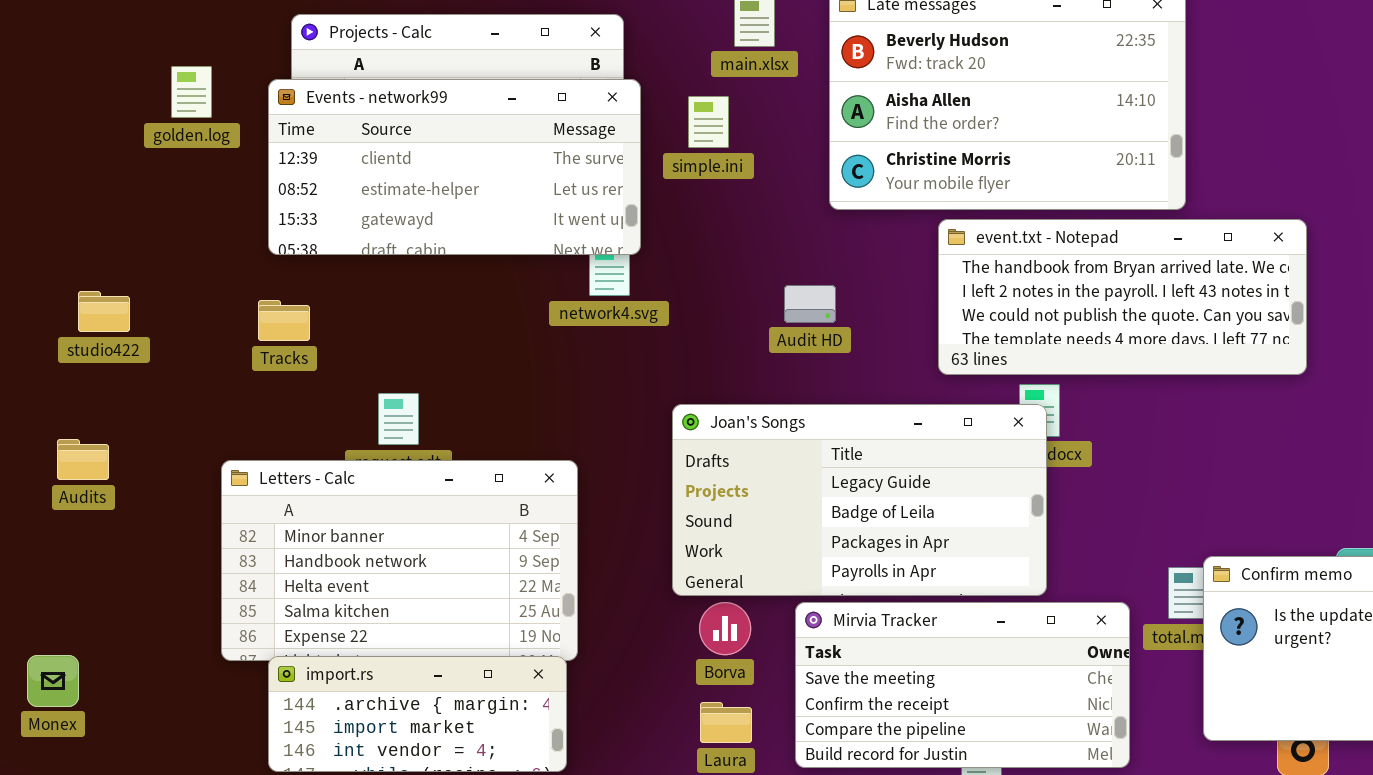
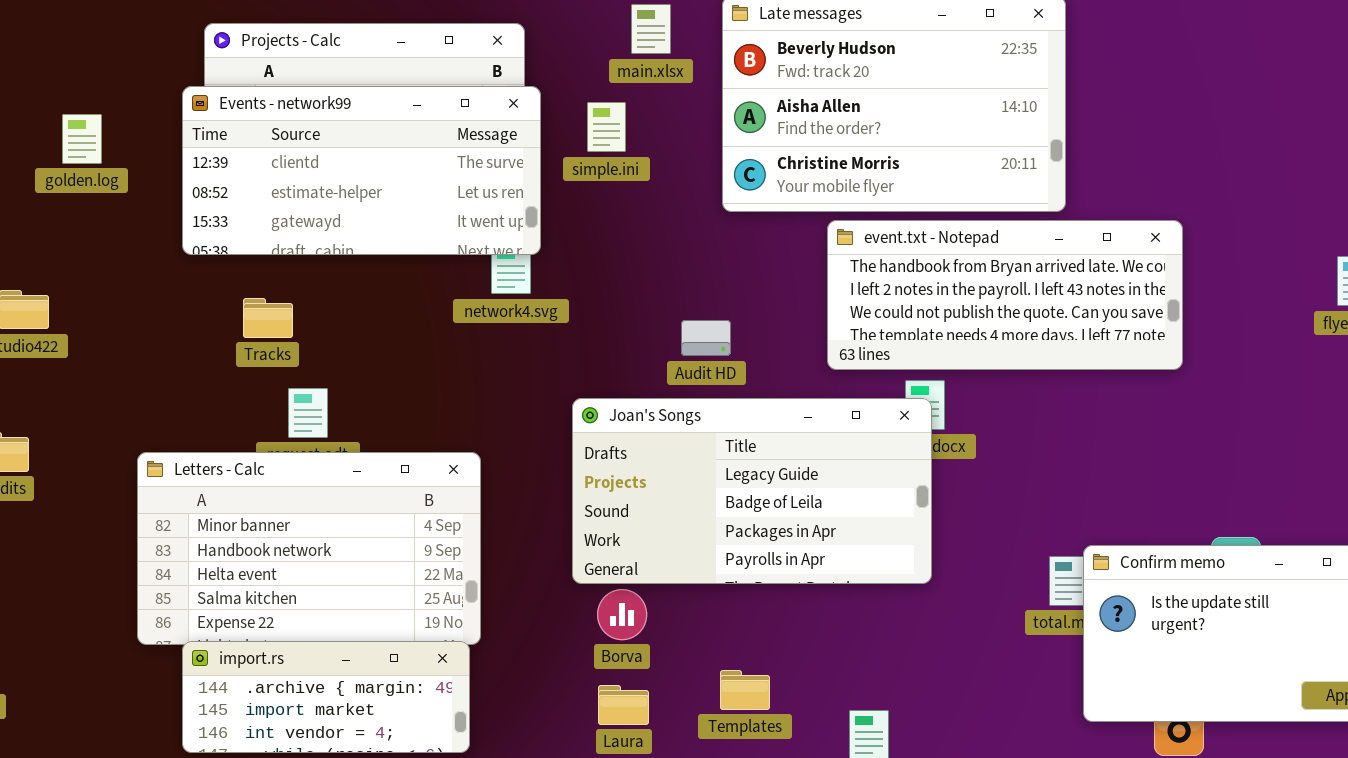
golden.log: [171,66,212,118] -> [62,114,102,164], moved
Audit HD: [784,285,836,323] -> [681,320,731,356], moved
Tracks: [258,300,310,341] -> [243,298,293,338], moved
Mirvia Tracker: [795,602,1130,768] -> none, closed

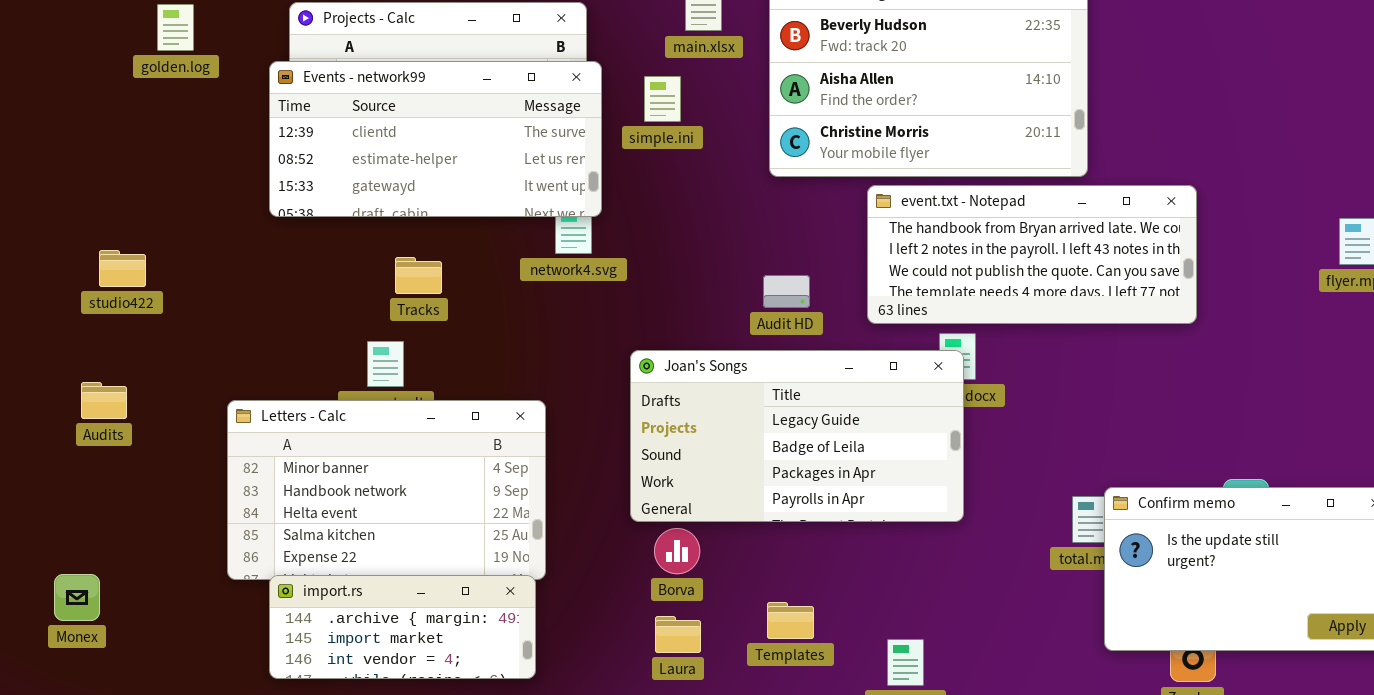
golden.log: [62,114,102,164] -> [157,4,194,51], moved
Tracks: [243,298,293,338] -> [395,257,442,294], moved
Audit HD: [681,320,731,356] -> [763,275,810,308], moved

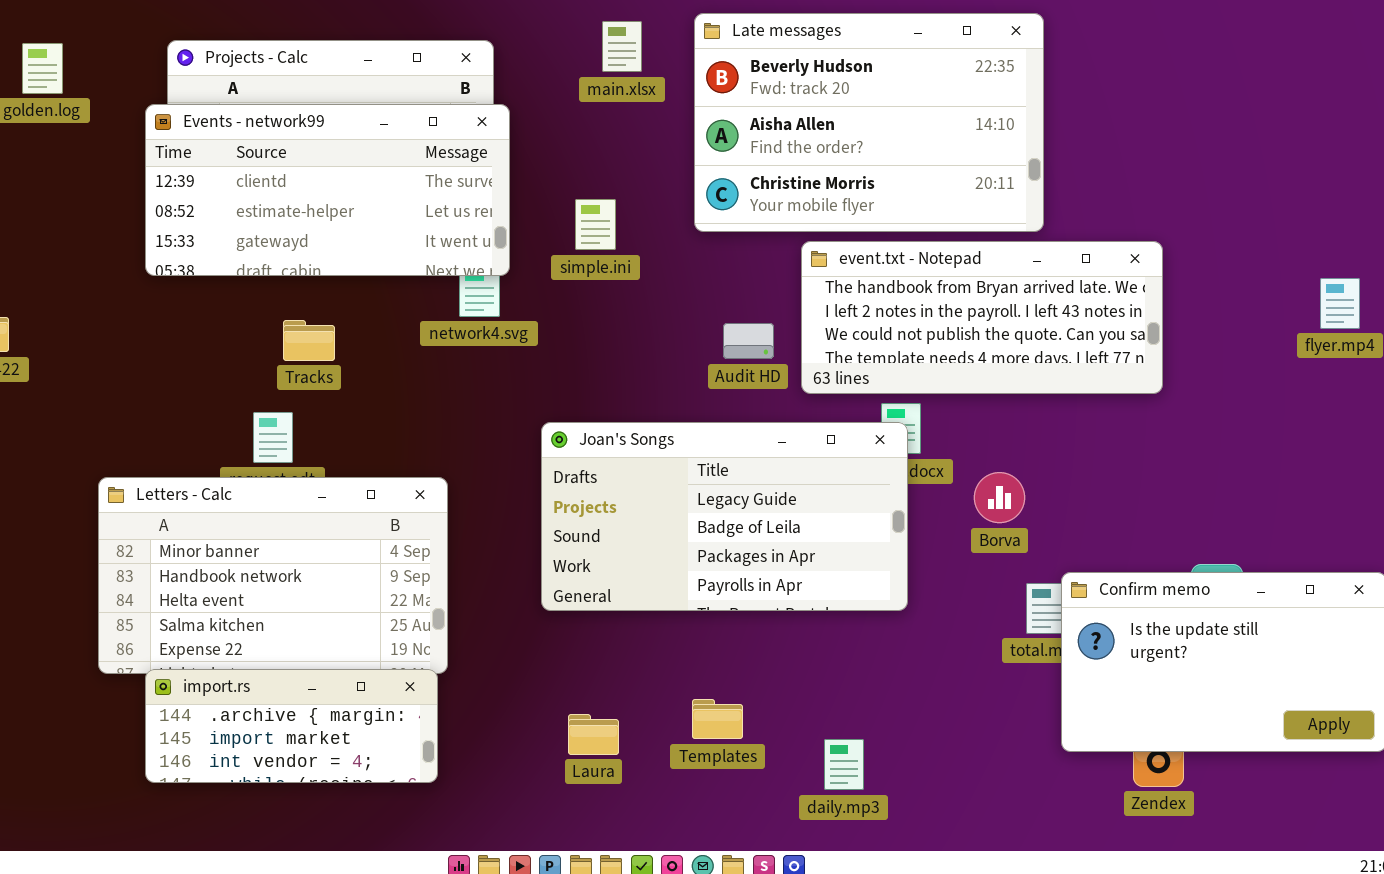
simple.ini: [644,76,681,122] -> [575,199,616,250], moved
Audit HD: [763,275,810,308] -> [723,323,774,359], moved
Borva: [654,528,700,574] -> [974,472,1025,523], moved

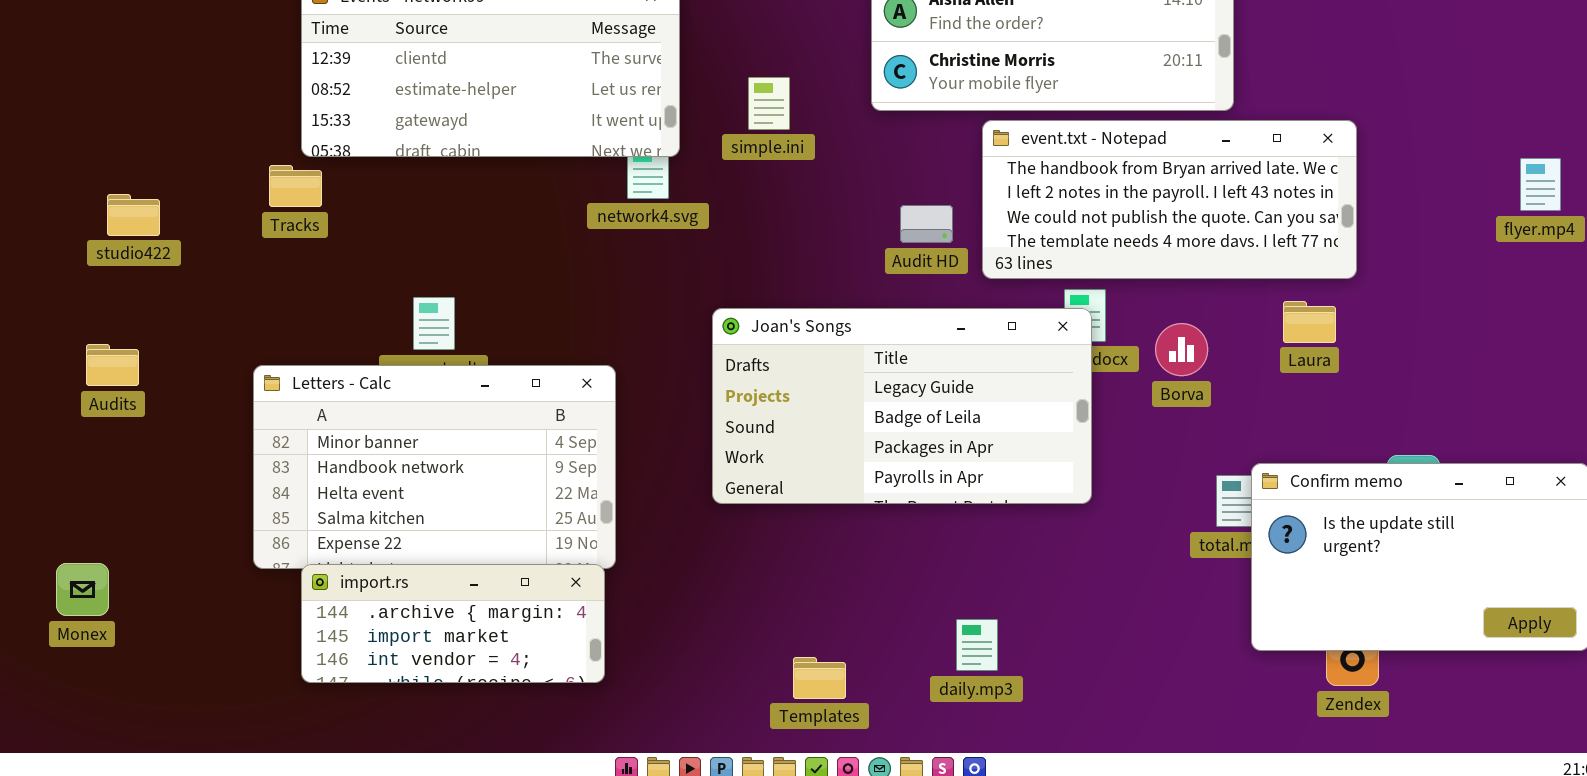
Tracks: [283,320,335,361] -> [269,165,322,207], moved
Borva: [974,472,1025,523] -> [1155,323,1208,376], moved
Templates: [692,699,743,739] -> [793,657,846,699], moved
Laura: [568,714,619,755] -> [1283,301,1336,343], moved
daily.mp3: [824,739,864,790] -> [956,619,998,671], moved

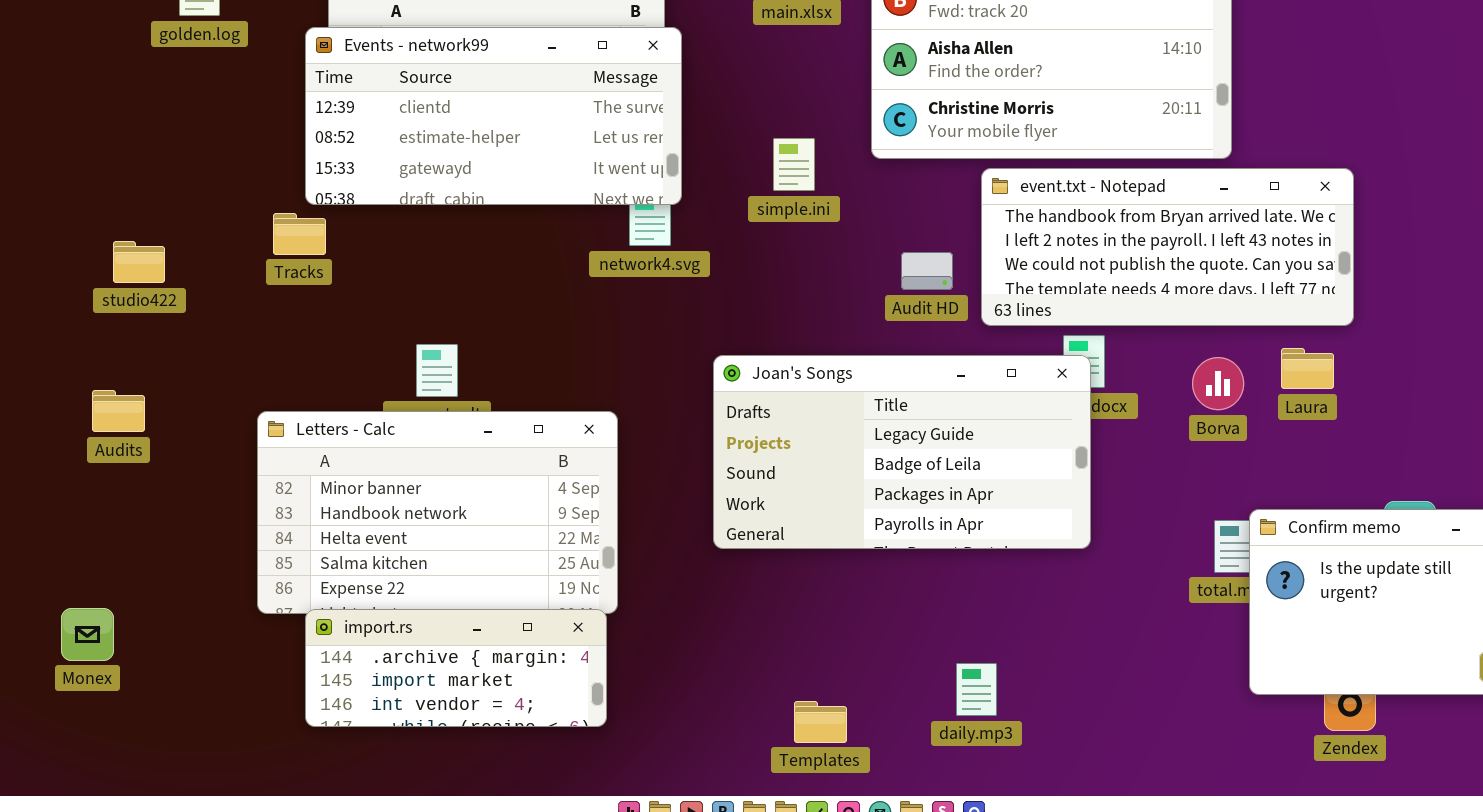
simple.ini: [748,77,790,130] -> [773,138,815,191], moved
Borva: [1155,323,1208,376] -> [1192,357,1244,410], moved

